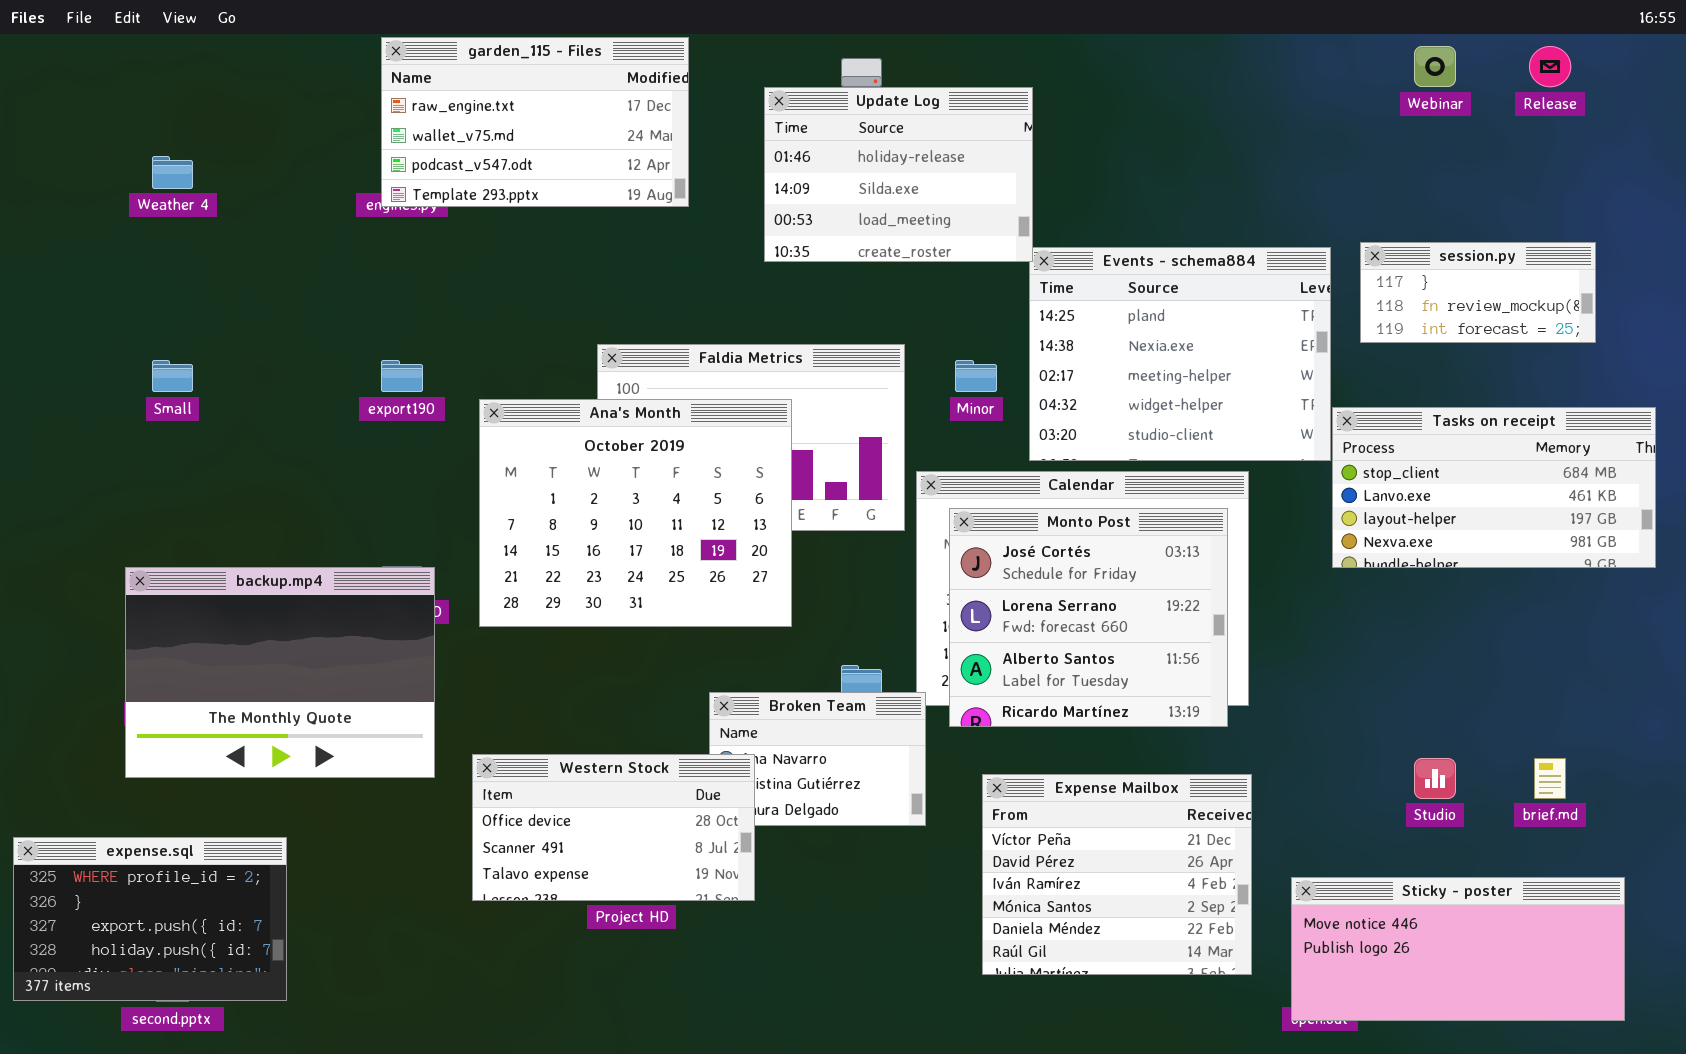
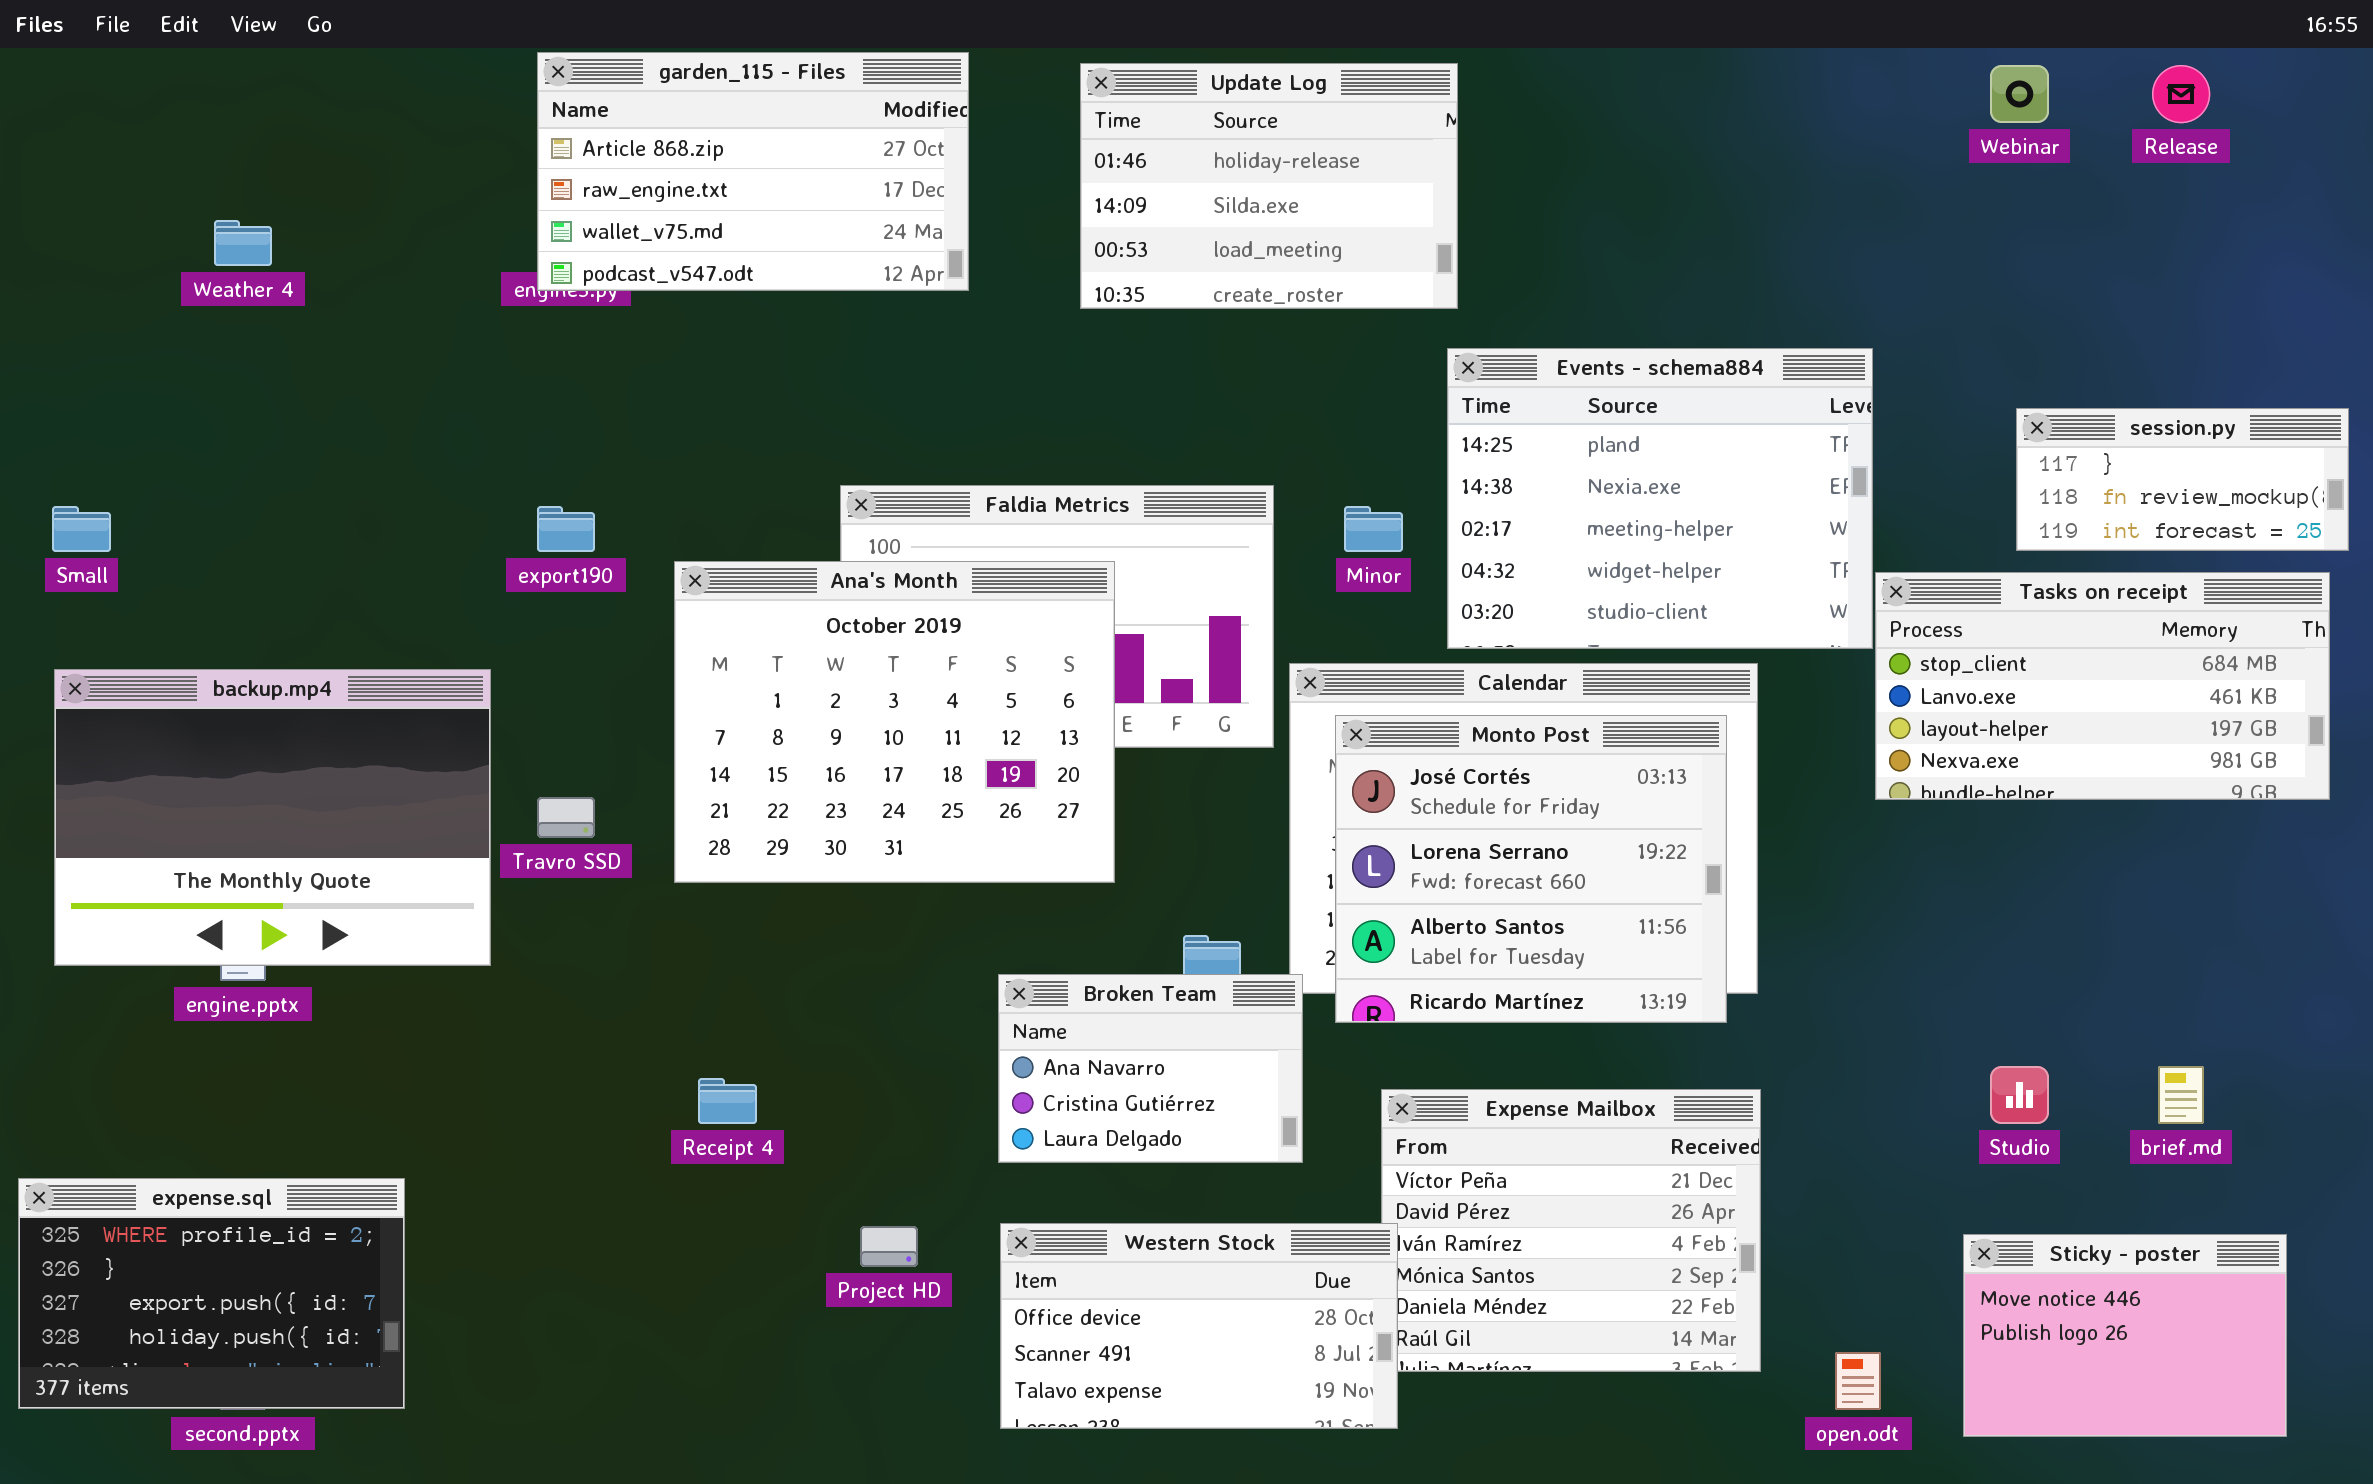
garden_115 - Files: [381,37,689,207] -> [537,52,969,291], scrolled up 1 row
Update Log: [764,87,1033,262] -> [1080,63,1458,309], moved
session.py: [1360,242,1596,343] -> [2016,408,2349,551], moved
Small: [152,360,193,392] -> [52,506,111,552], moved
backup.mp4: [125,567,435,778] -> [54,669,491,966], moved
Western Stock: [472,754,755,901] -> [1000,1223,1398,1429], moved
Sticky - poster: [1291,877,1625,1021] -> [1963,1234,2287,1437], resized

